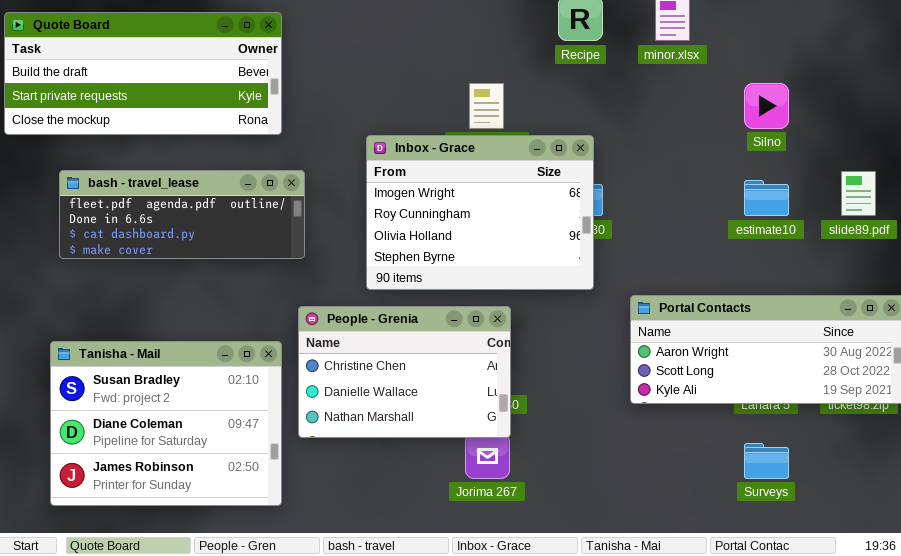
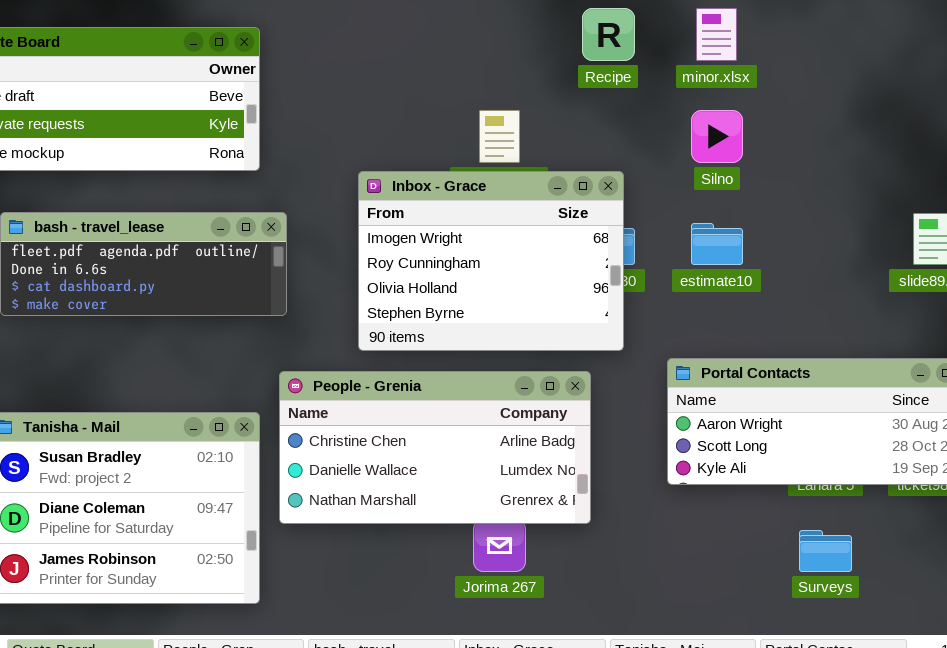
Silno: [744,83,789,129] -> [691,110,743,163], moved
estimate10: [744,180,789,216] -> [691,223,743,265], moved
People - Grenia: [298,306,511,438] -> [279,371,591,524], resized

